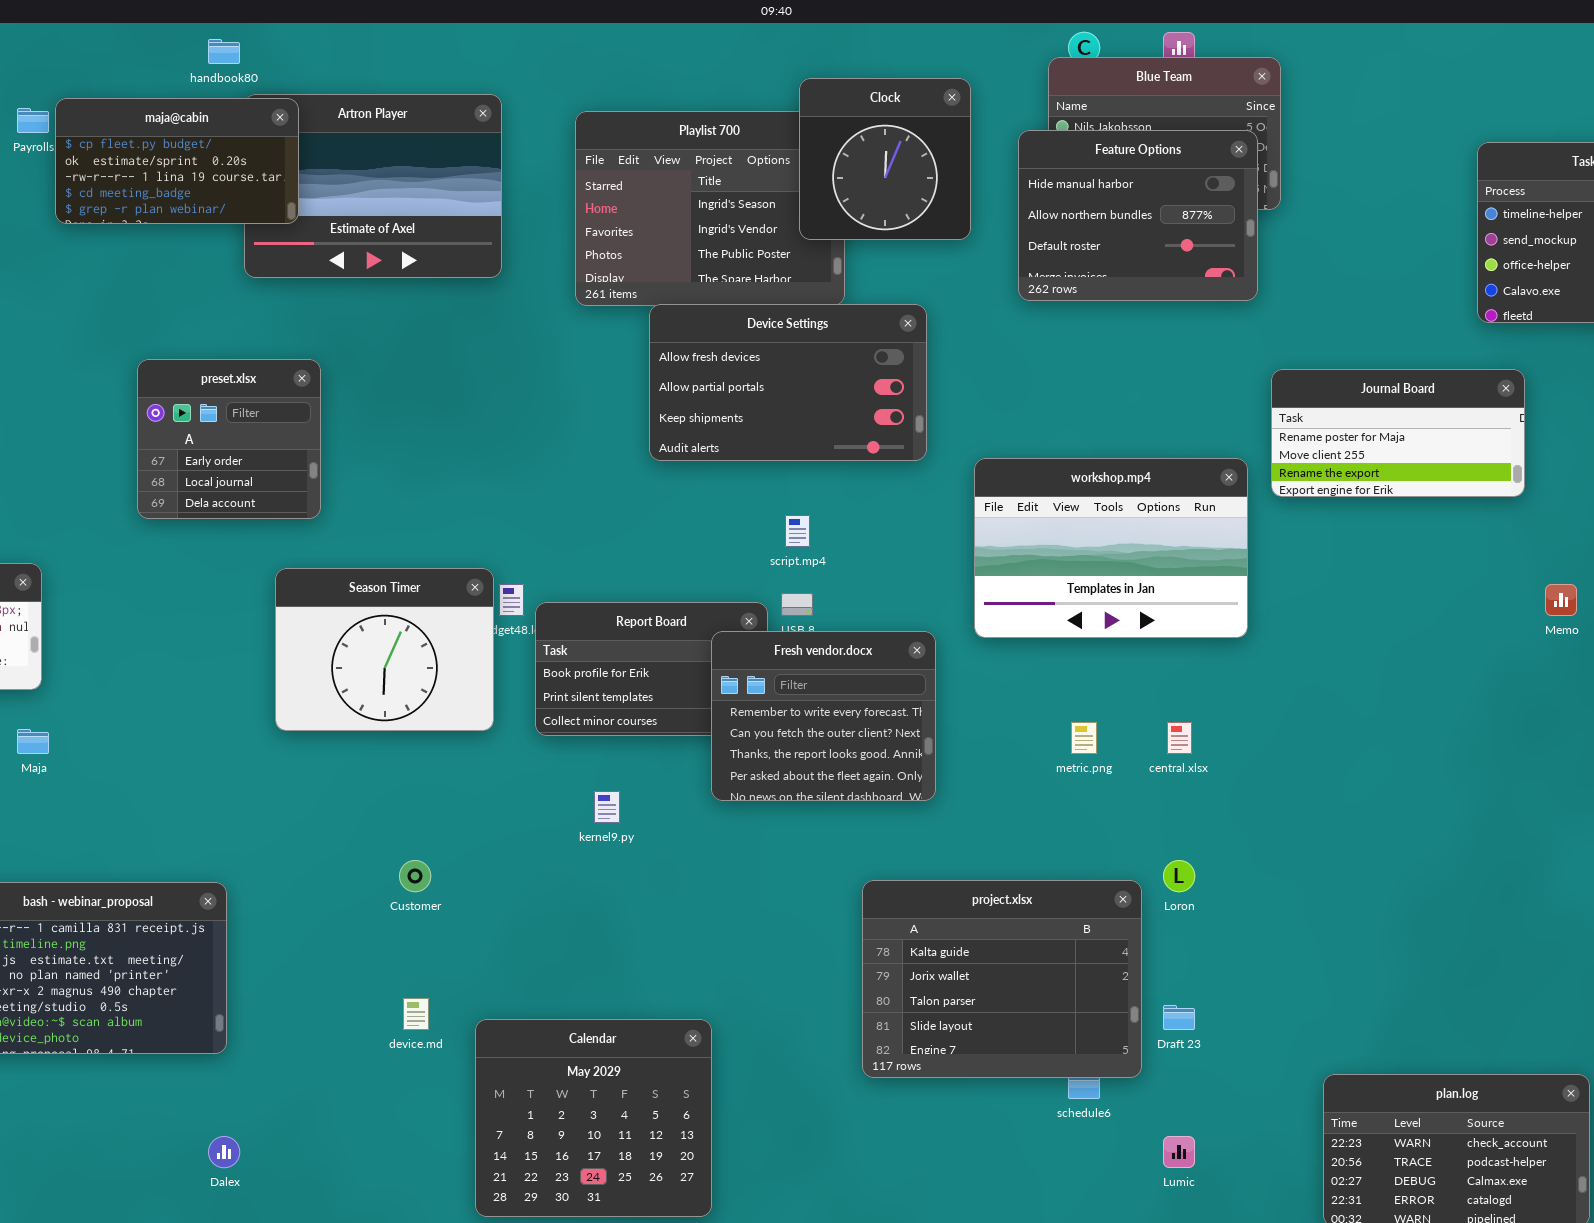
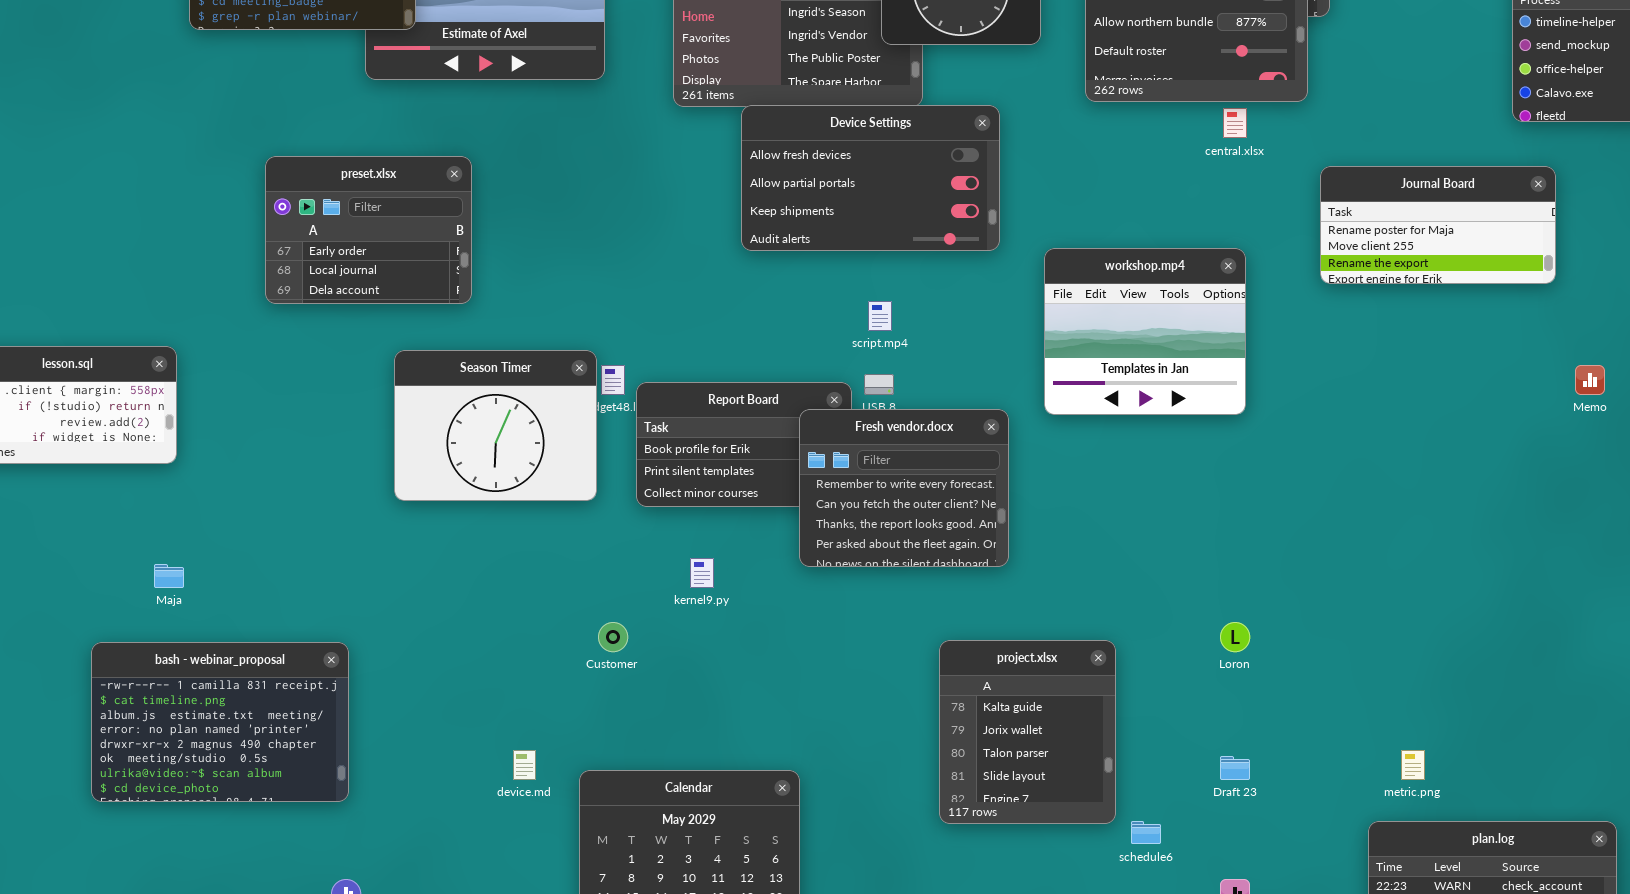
preset.xlsx: [137,359,321,519] -> [265,156,472,304], resized
workshop.mp4: [974,458,1248,638] -> [1044,248,1246,415], resized
metric.png: [1071,722,1097,754] -> [1401,750,1425,780], moved
central.xlsx: [1167,722,1192,754] -> [1223,108,1247,138], moved
Maja: [17,729,49,754] -> [154,564,184,588], moved
Customer: [399,860,431,892] -> [598,622,628,652], moved
project.xlsx: [862,880,1142,1078] -> [939,640,1116,824], resized

